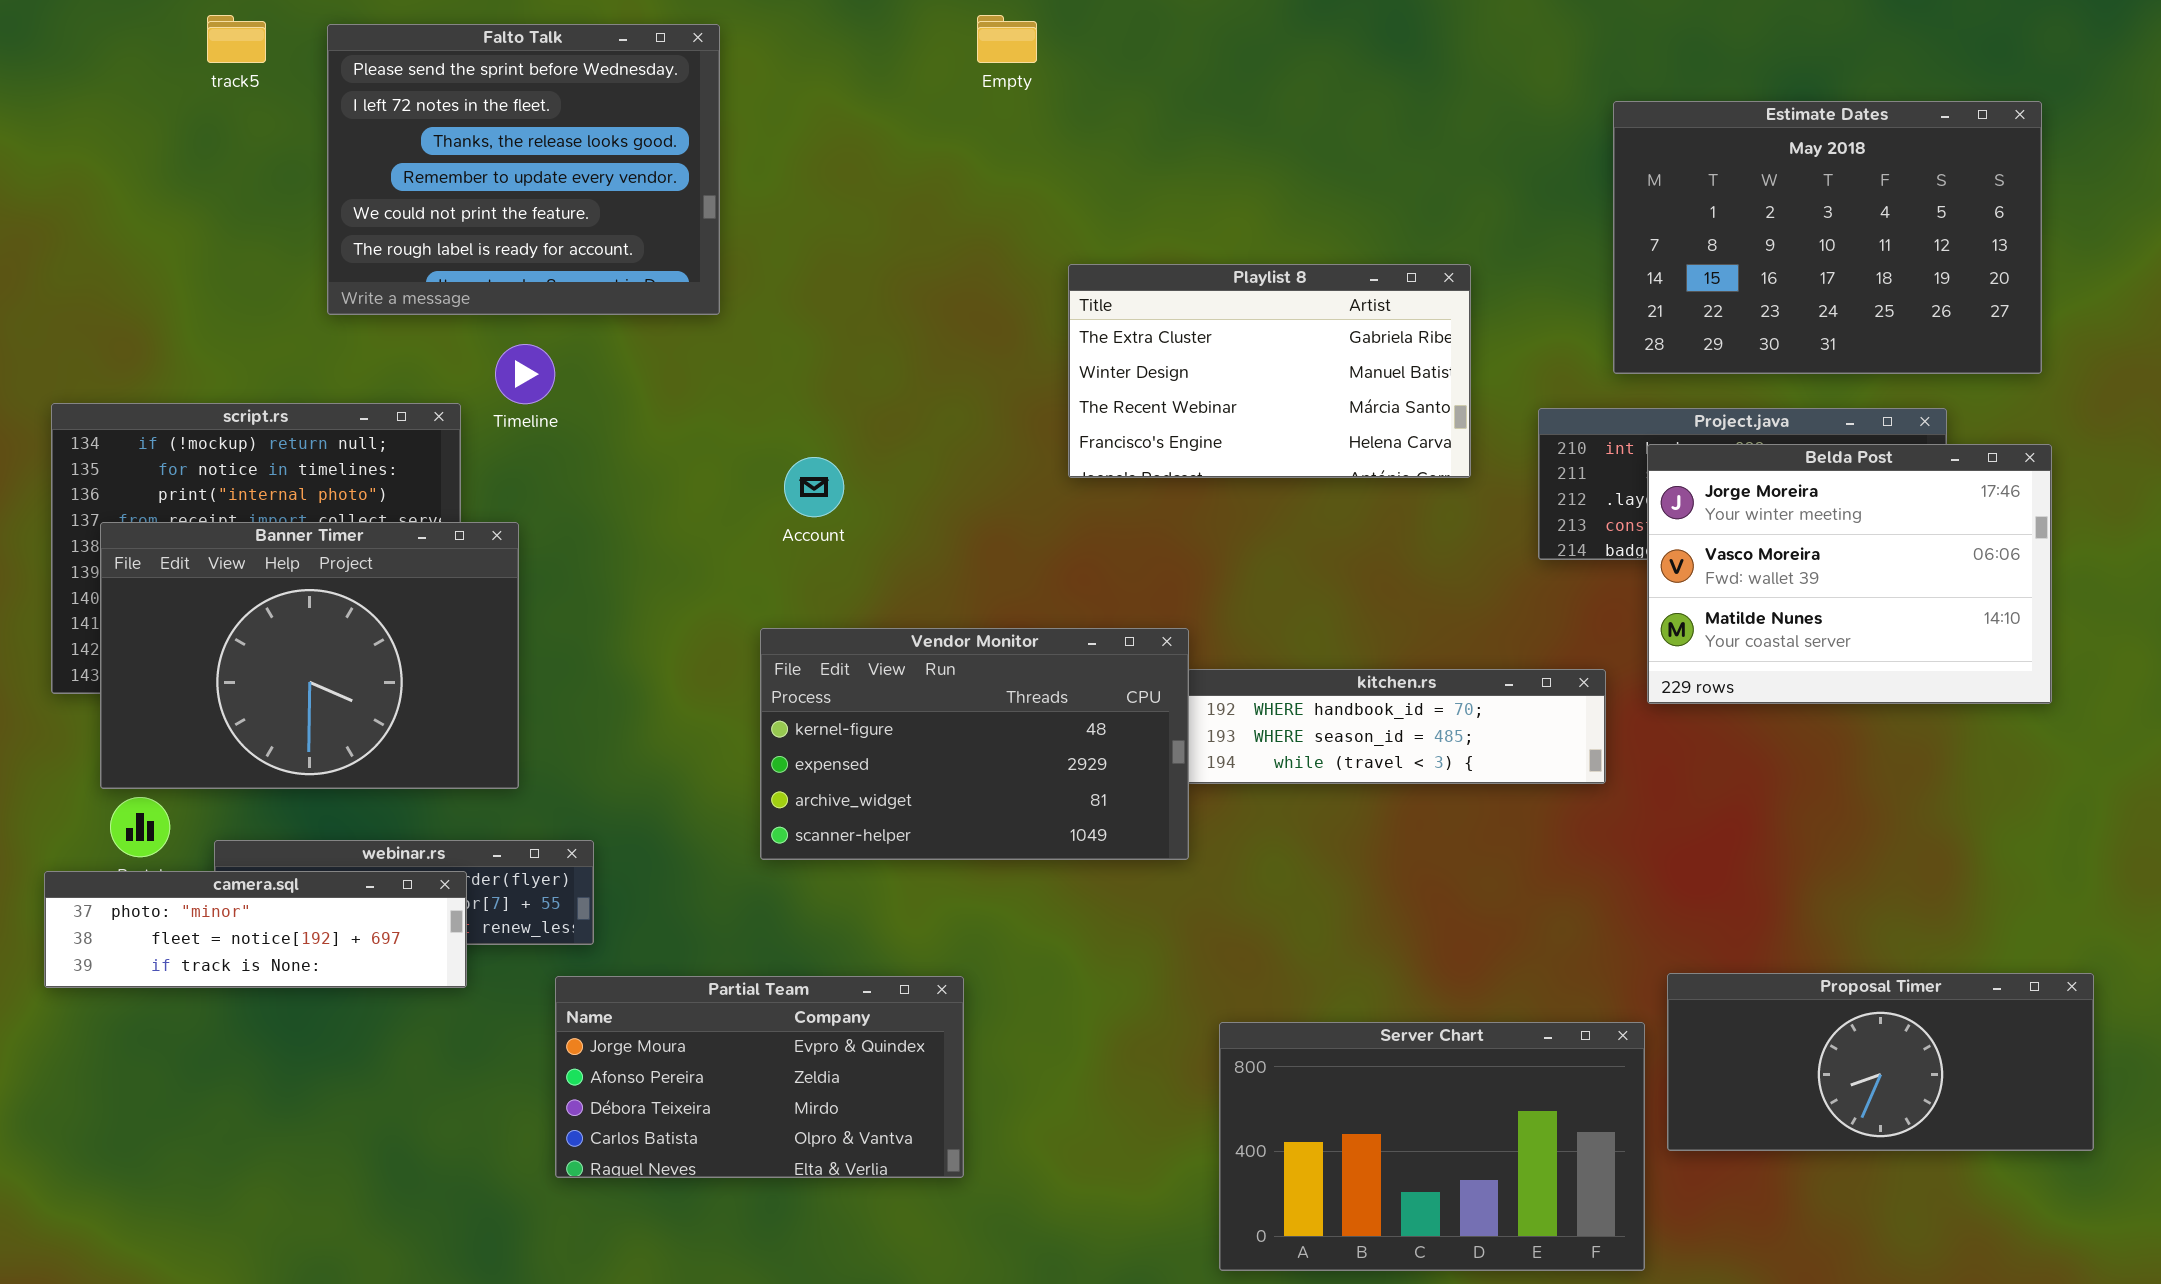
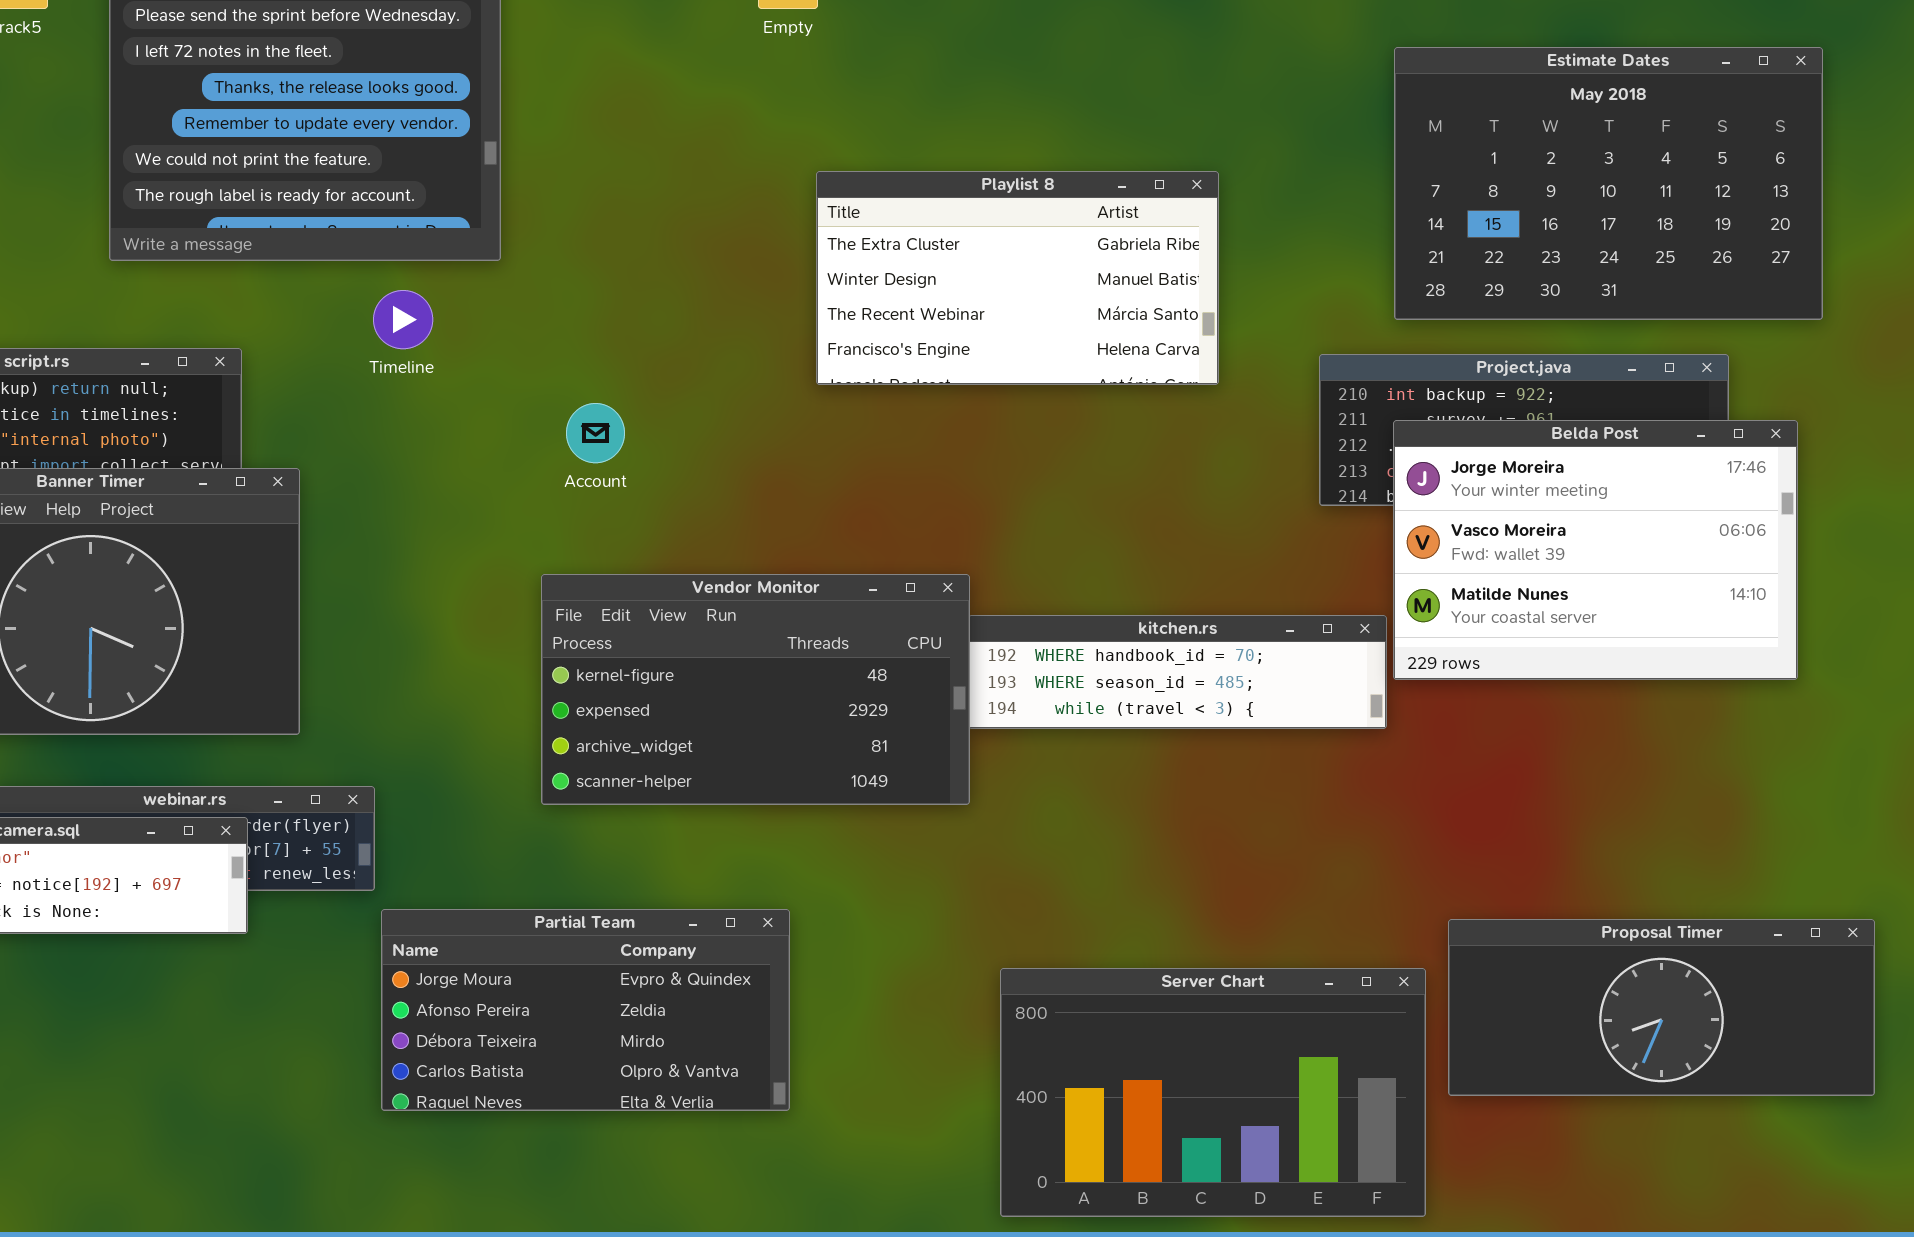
Playlist 8: [1068,264,1471,478] -> [816,171,1219,385], moved
Timeline: [495,344,555,404] -> [373,290,433,349], moved
Belda Post: [1647,444,2052,704] -> [1393,420,1798,680], moved
Partial Team: [555,976,964,1178] -> [381,909,790,1111], moved

